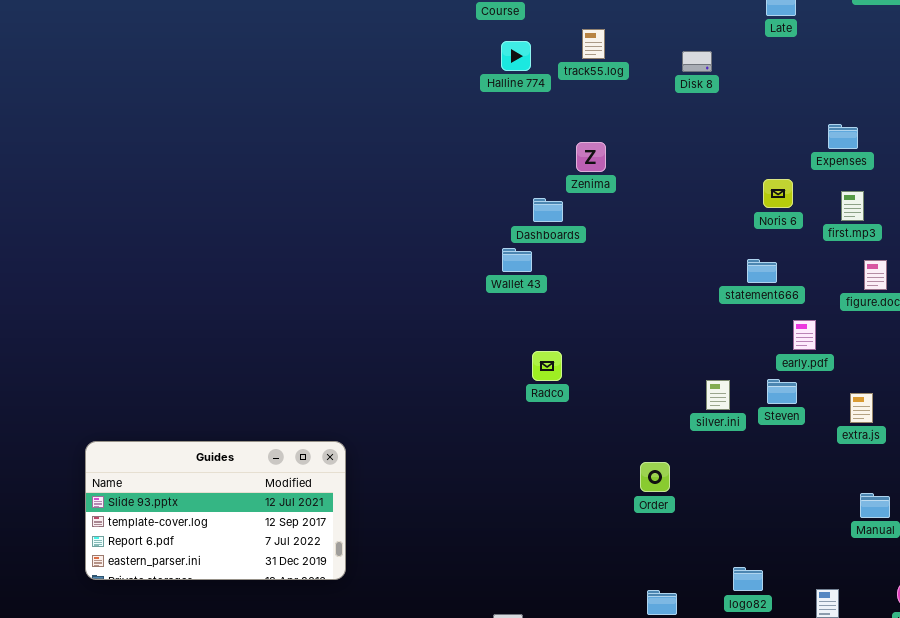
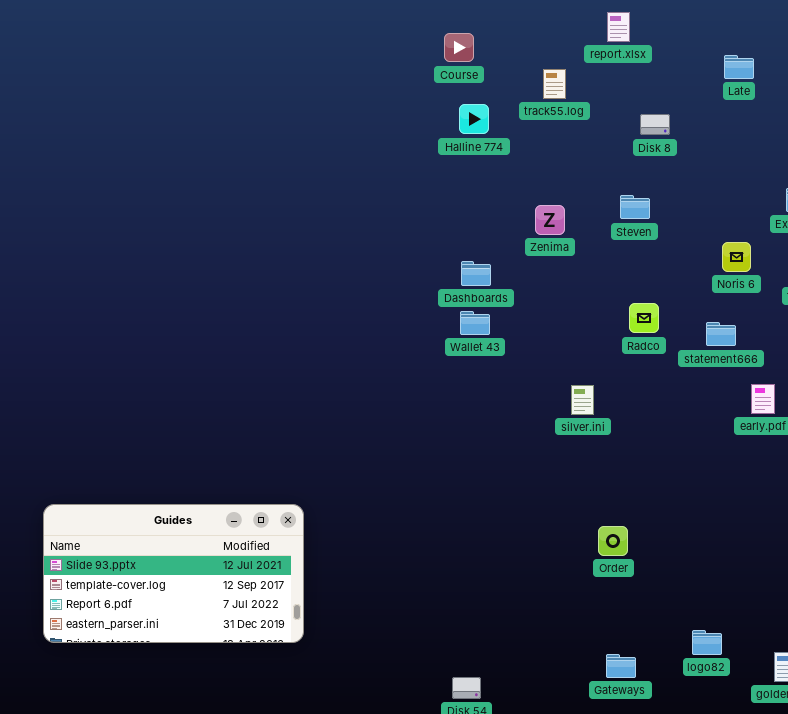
track55.log: [582,29,605,59] -> [543,69,566,99], moved
Dashboards: [533,198,563,222] -> [461,261,491,286], moved
Radco: [532,351,562,381] -> [629,303,659,333], moved
Steven: [767,379,797,404] -> [620,195,650,219], moved
silver.ini: [706,380,730,410] -> [571,385,594,415], moved

